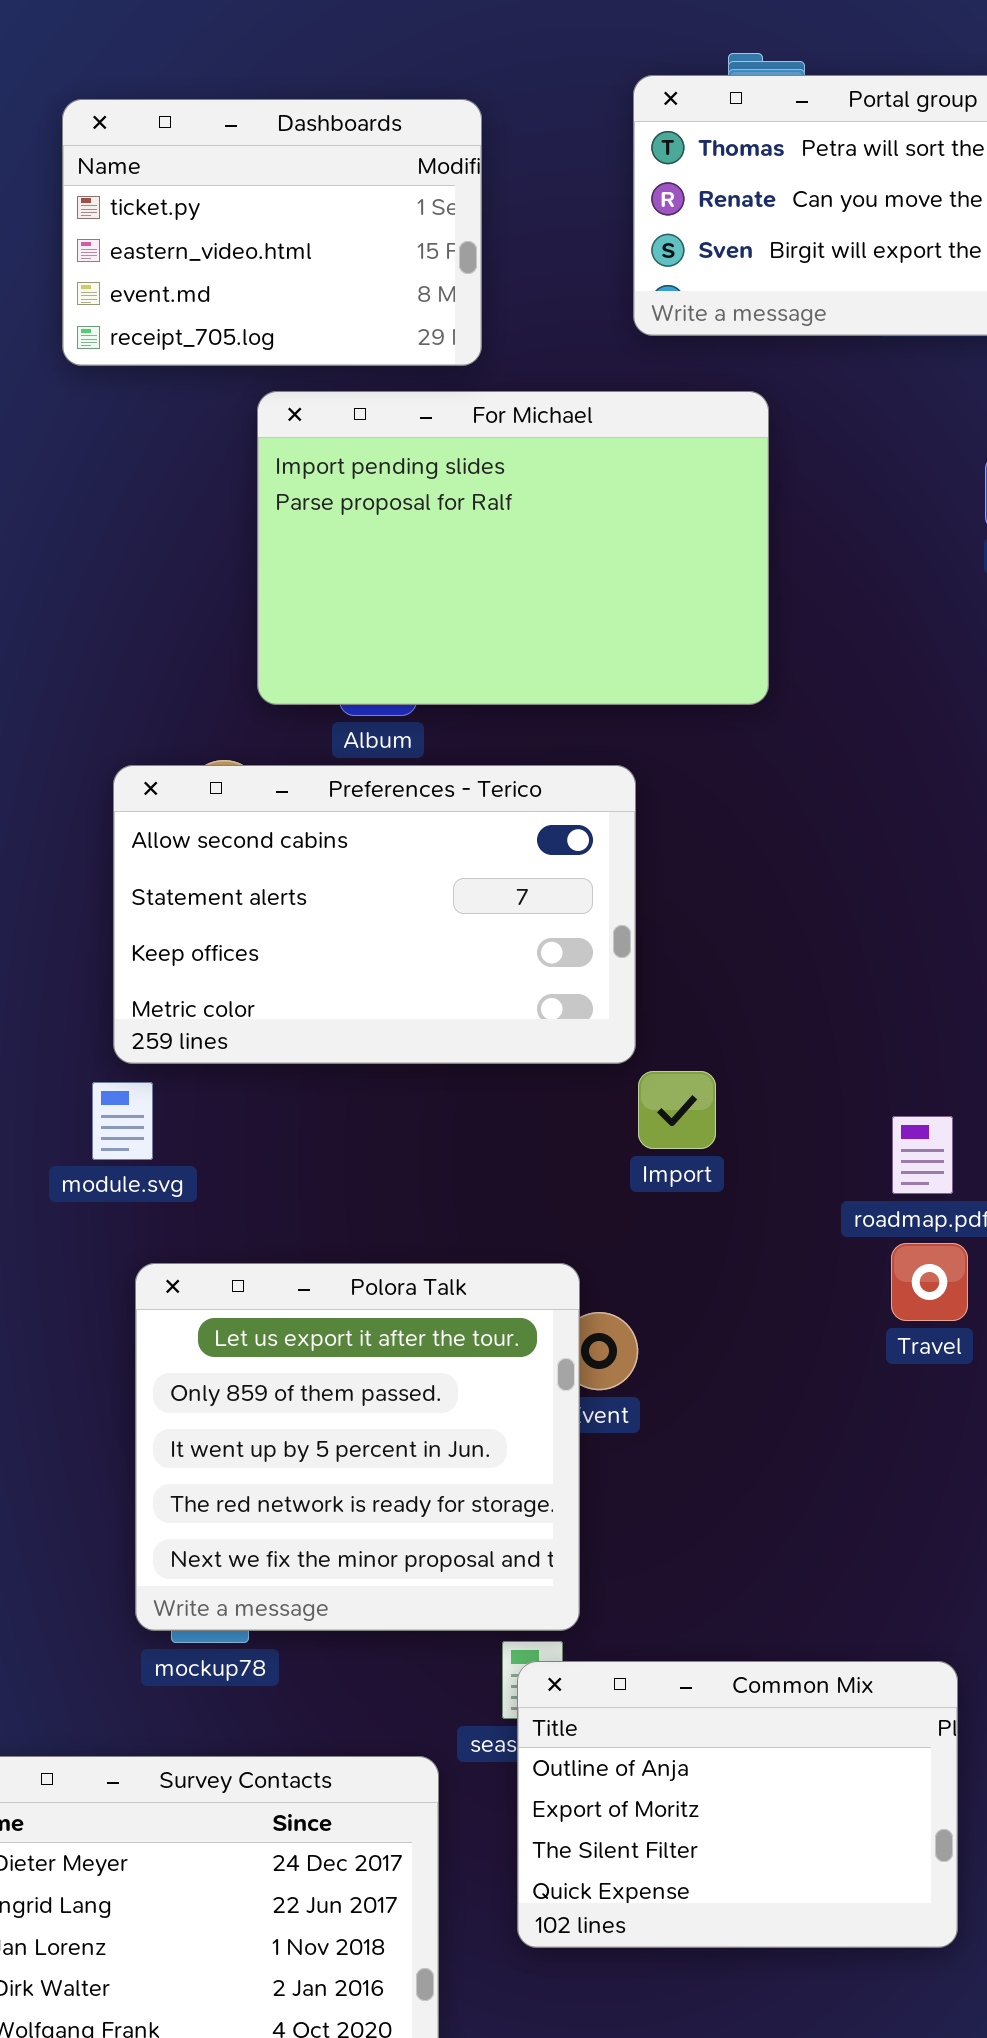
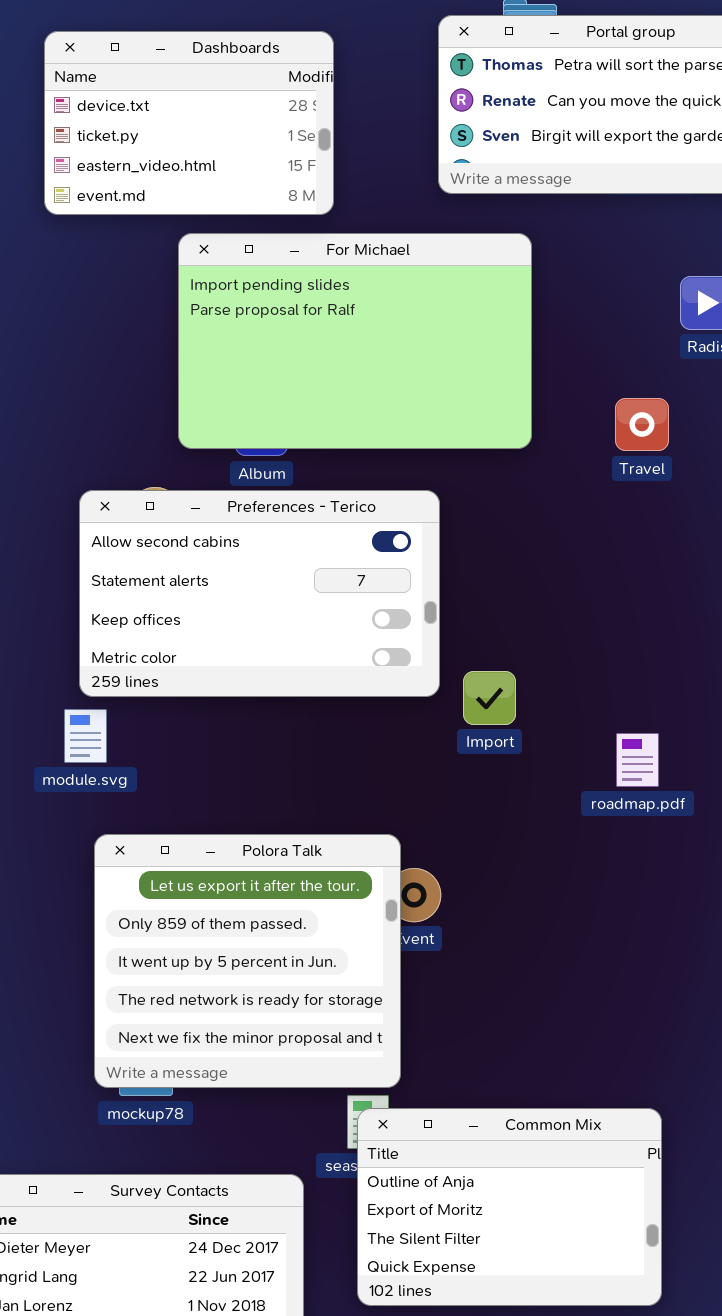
Dashboards: [62,99,482,366] -> [44,31,334,215], scrolled up 1 row
Import: [638,1071,716,1149] -> [463,671,516,725], moved
Travel: [891,1243,968,1321] -> [615,398,669,451], moved

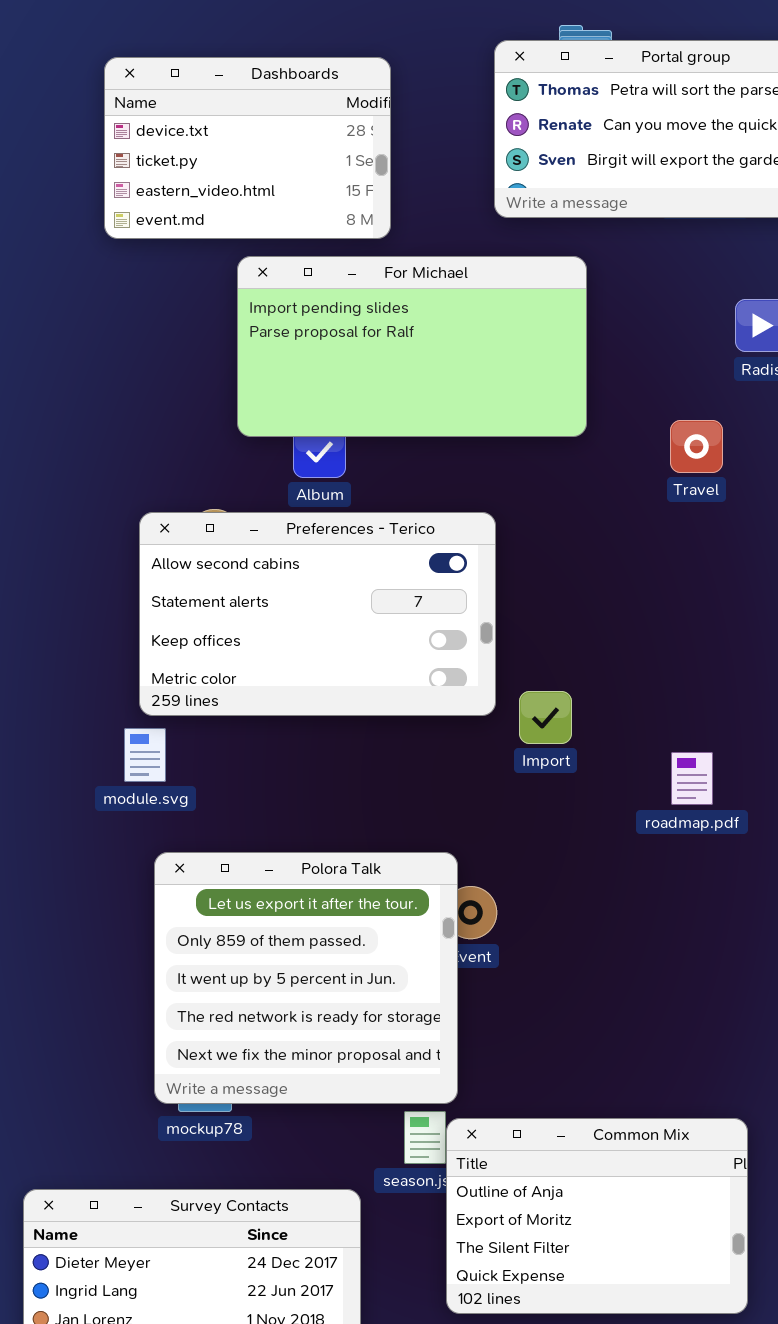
For Michael: [178,233,532,449] -> [237,256,587,437], resized
Common Mix: [357,1108,662,1306] -> [446,1118,748,1314], moved

